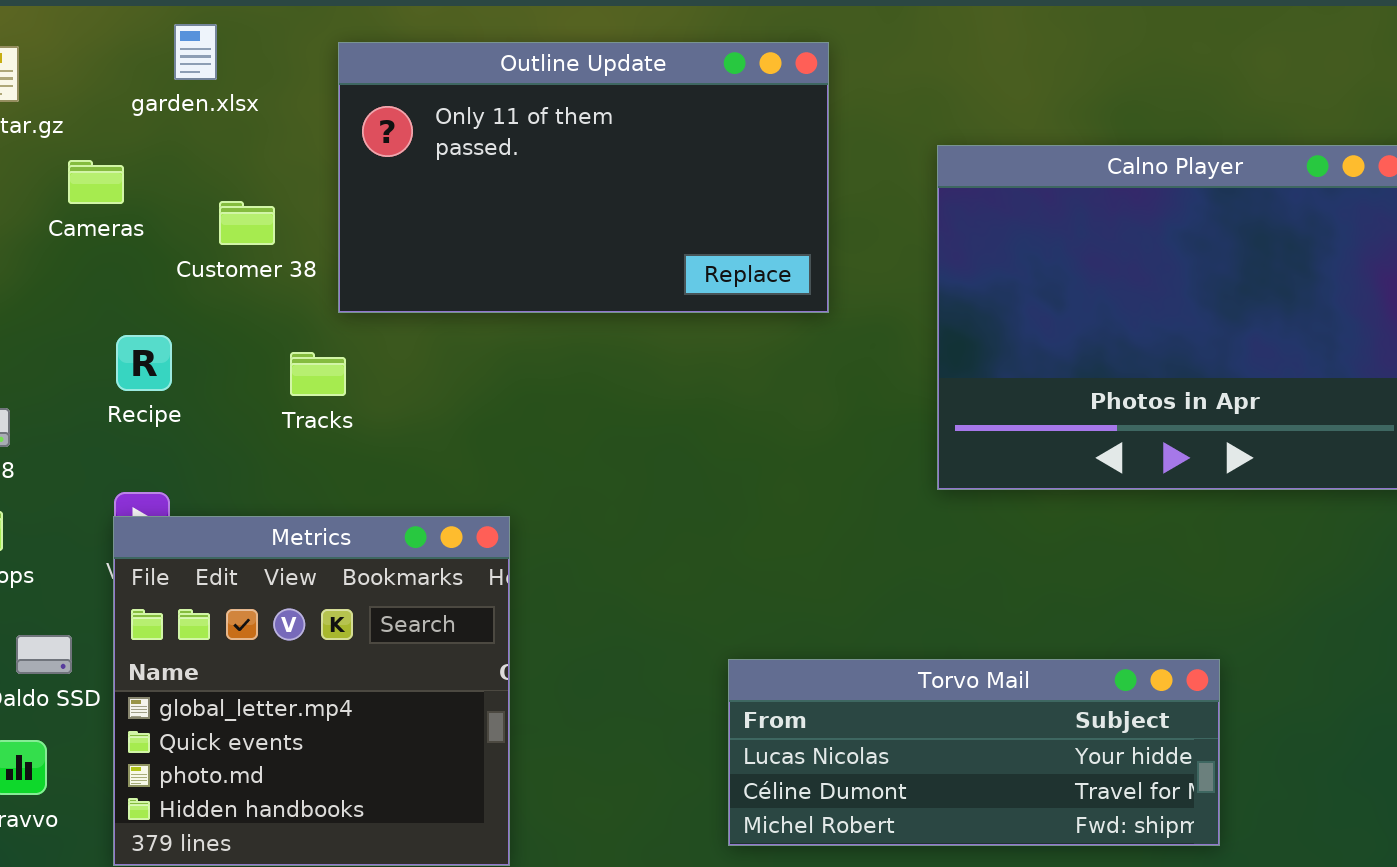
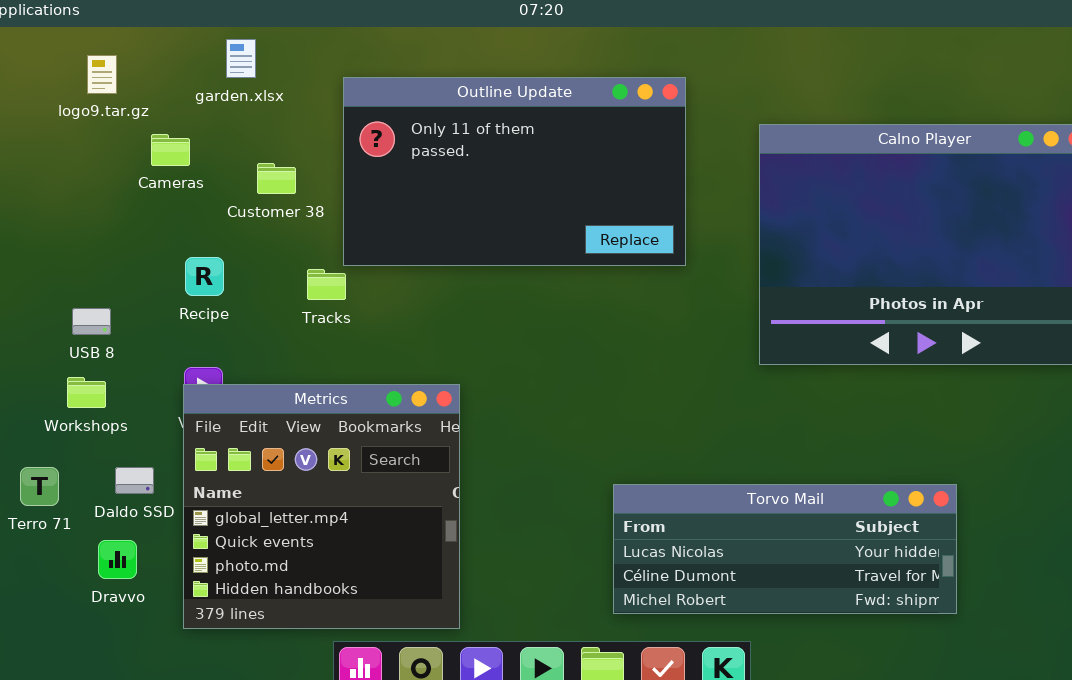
Outline Update: [338,42,829,313] -> [343,77,686,266], moved

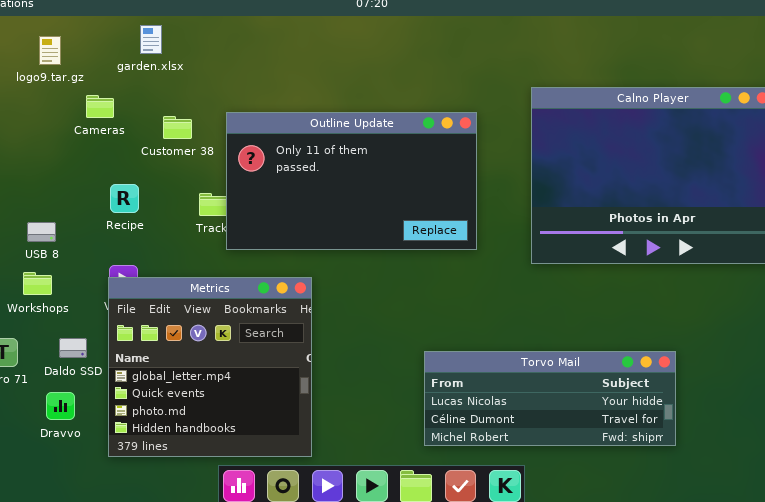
Outline Update: [343,77,686,266] -> [226,112,477,250], moved

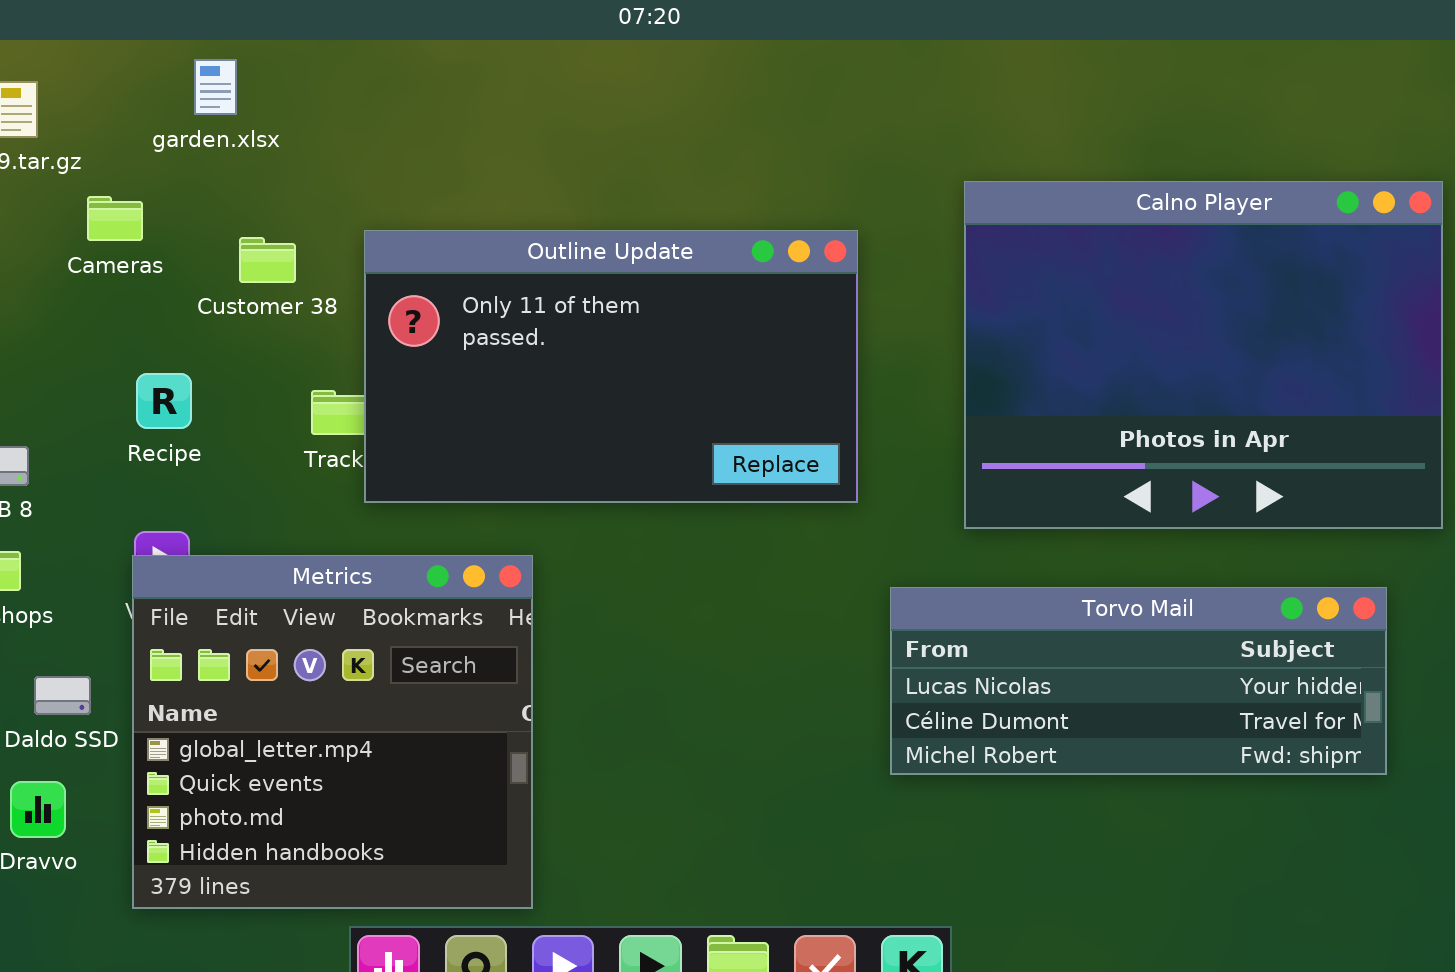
Torvo Mail: [424,351,676,446] -> [890,587,1387,775], moved

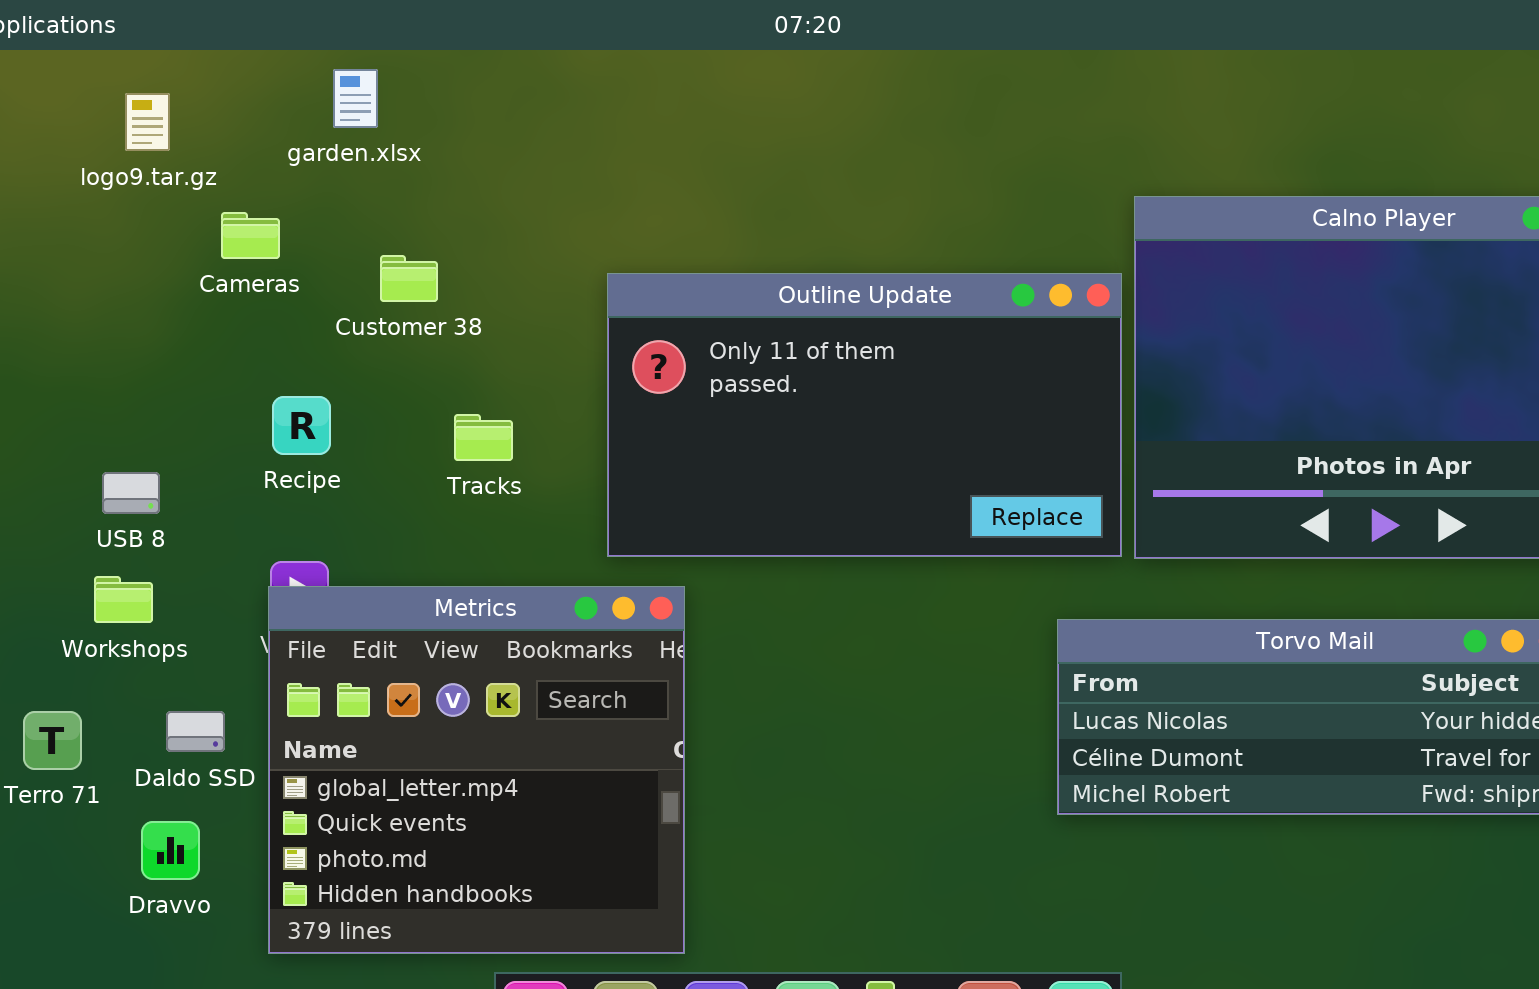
Outline Update: [364,230,858,503] -> [607,273,1122,557], moved

